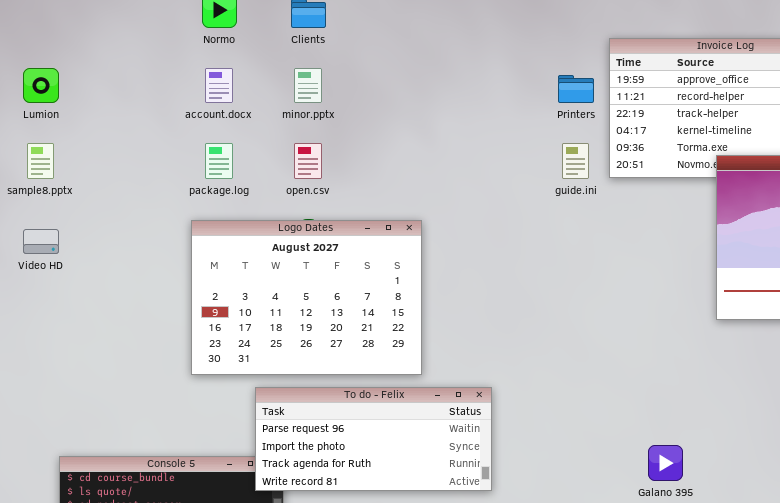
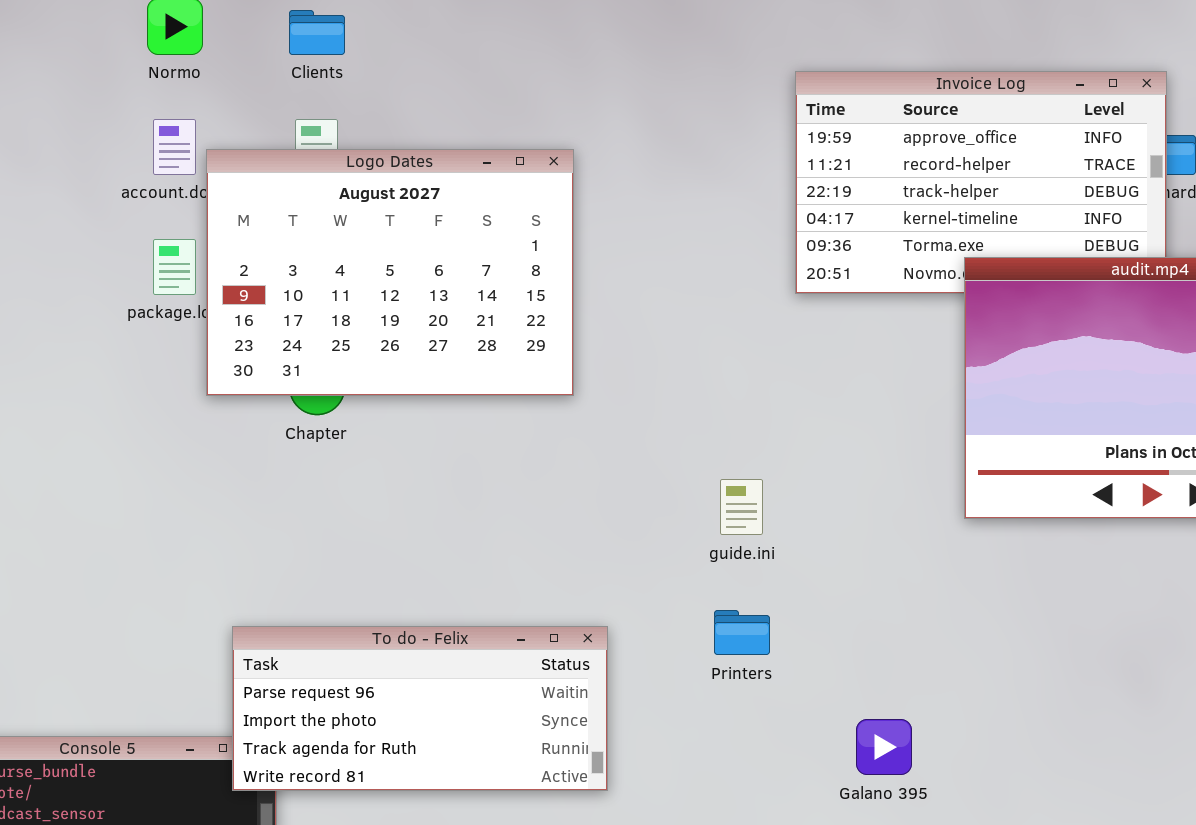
Printers: [558,75,594,103] -> [714,610,770,655], moved
guide.ini: [562,143,589,179] -> [720,479,763,535], moved
Logo Dates: [191,220,422,375] -> [206,149,574,396], moved

